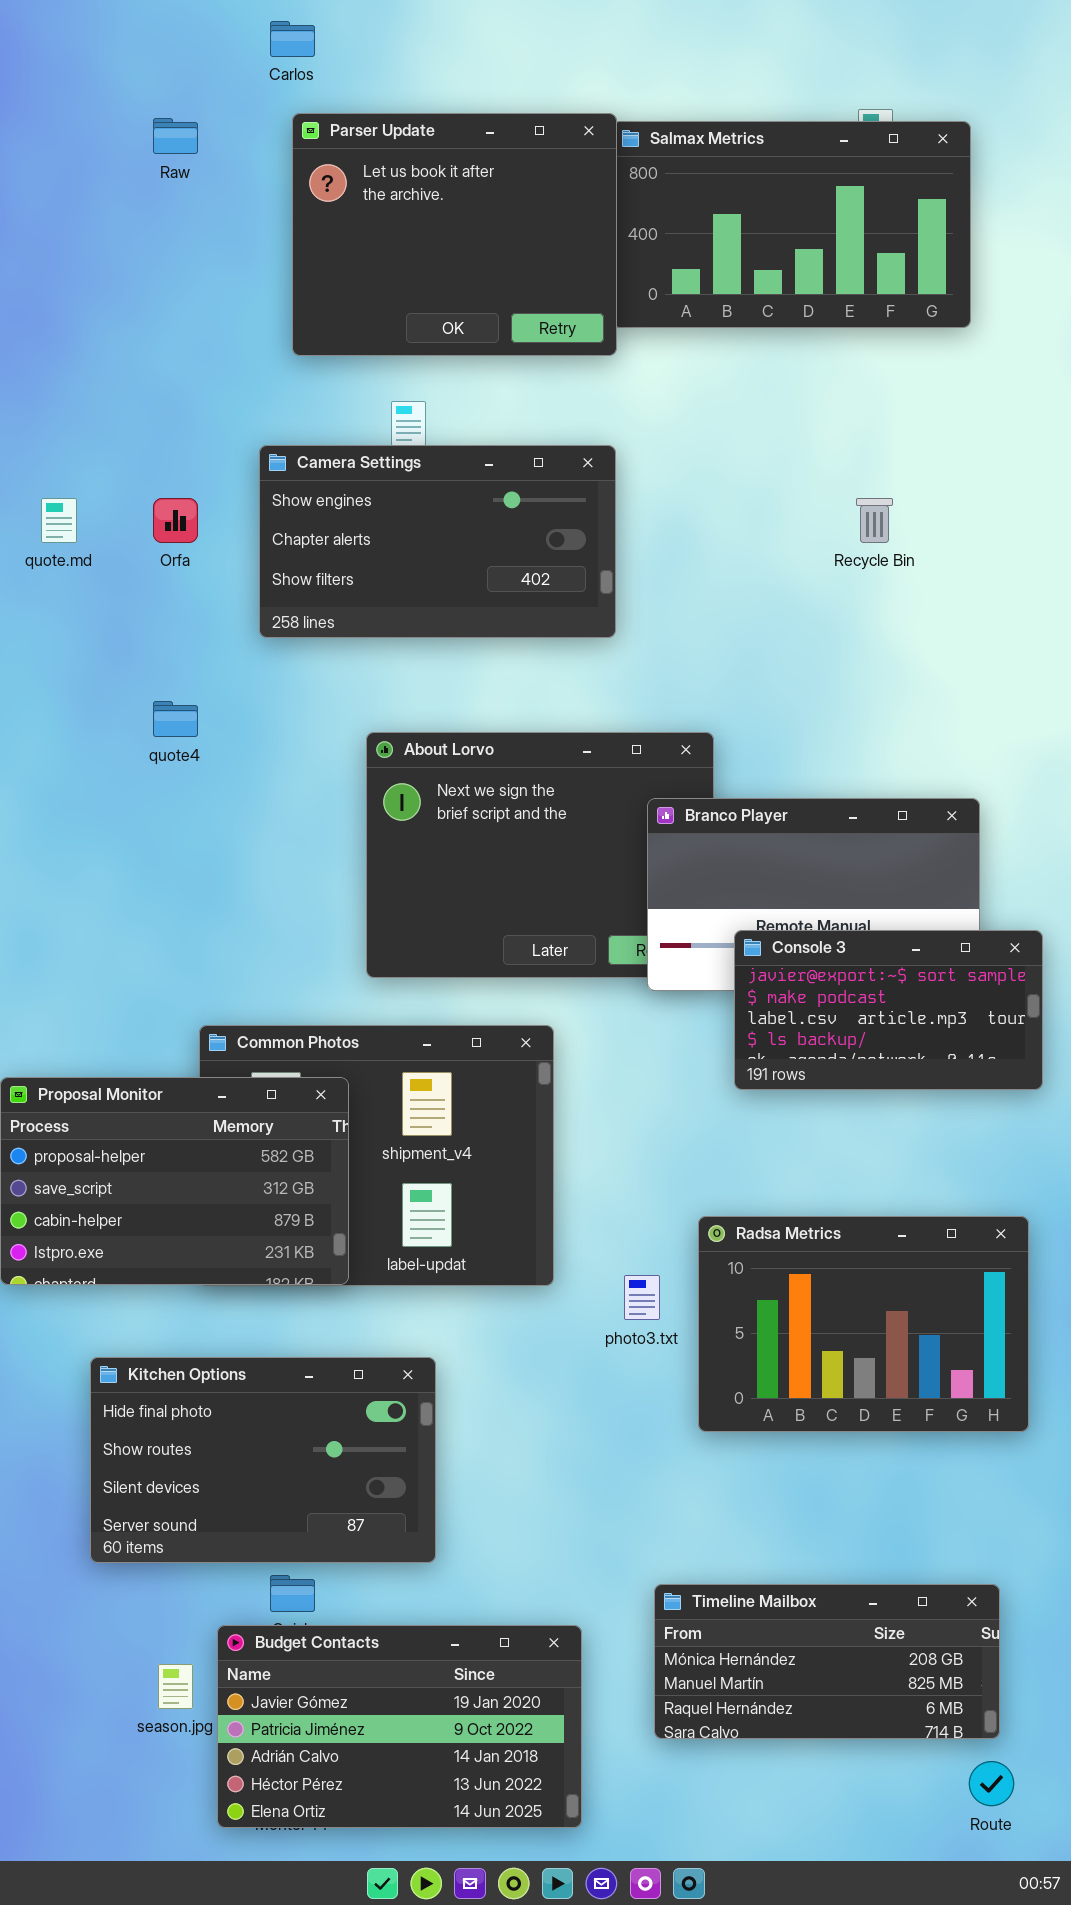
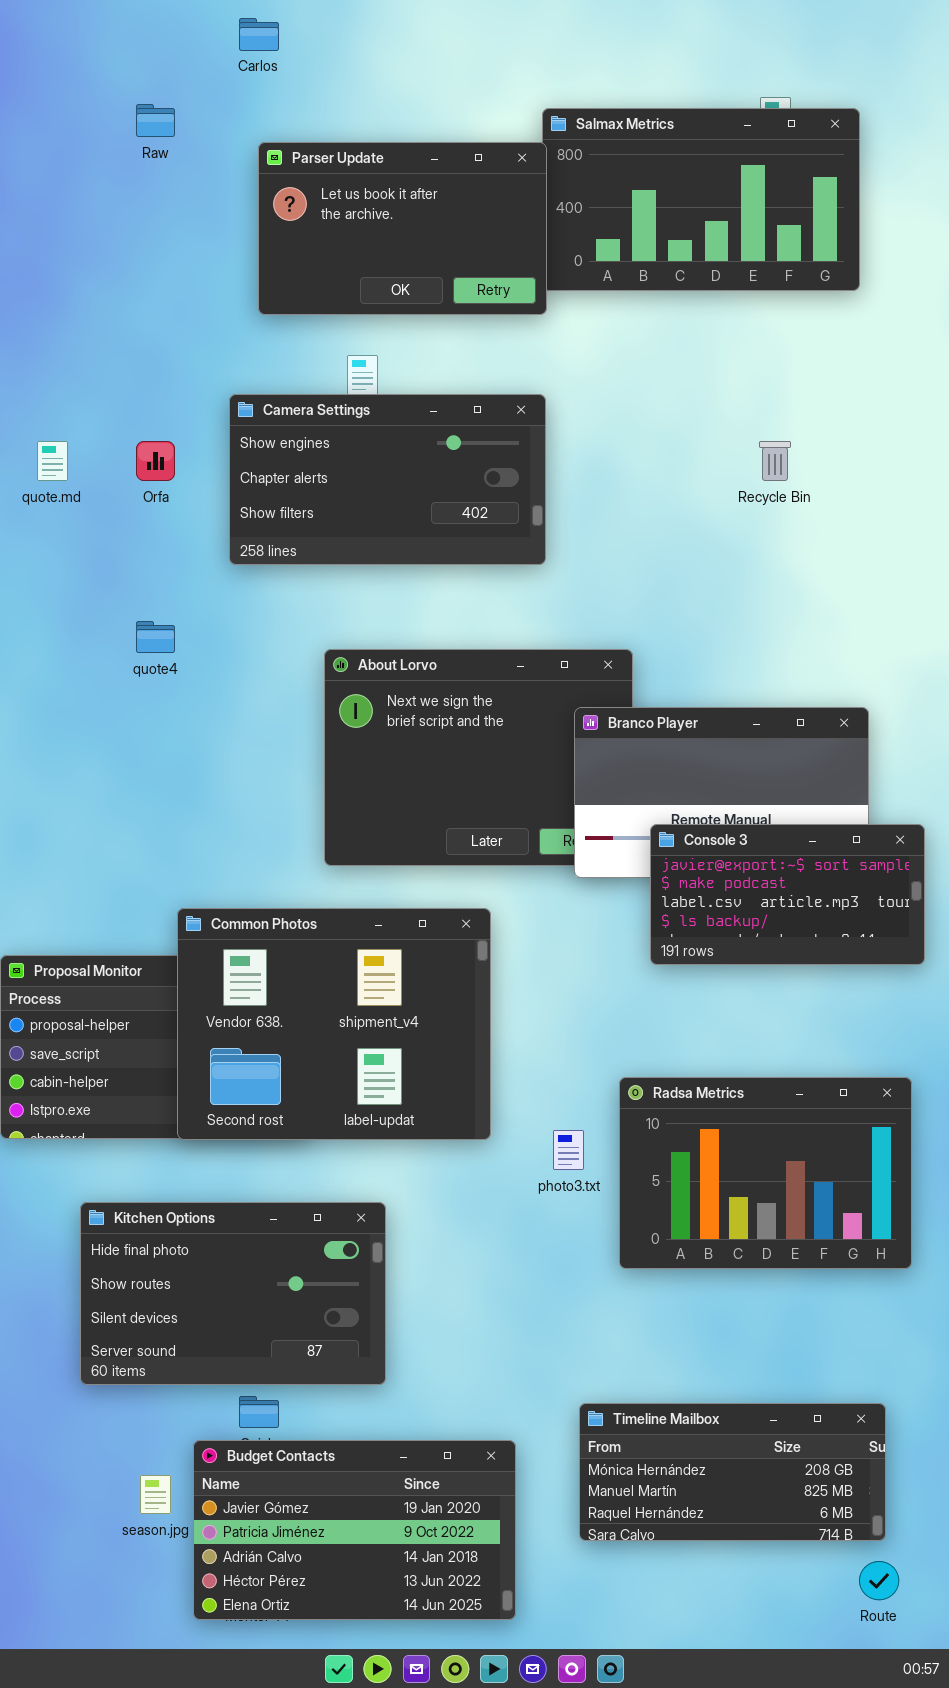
Parser Update: [292,113,617,356] -> [258,142,547,315], resized
Common Photos: [199,1025,554,1286] -> [177,908,491,1140], raised

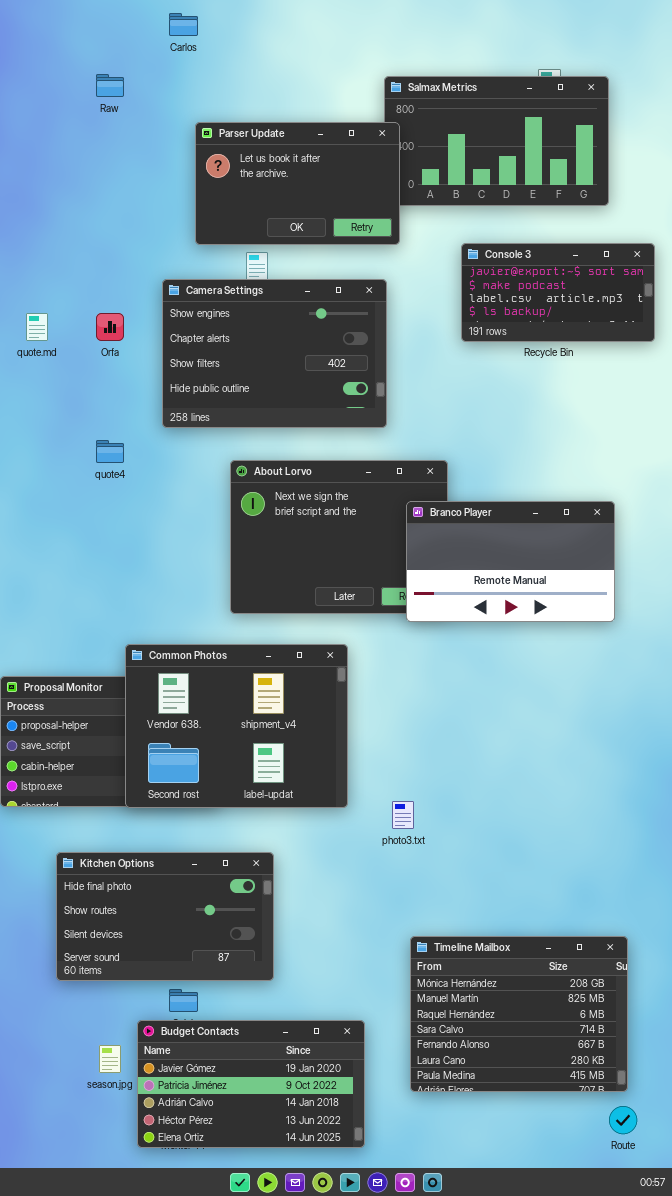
Parser Update: [258,142,547,315] -> [195,122,400,245], moved
Camera Settings: [229,394,546,565] -> [162,279,387,428], resized
Console 3: [650,824,925,965] -> [461,243,655,342], moved
Radsa Metrics: [619,1077,912,1269] -> none, closed
Timeline Mailbox: [579,1403,886,1541] -> [410,936,628,1092], resized

